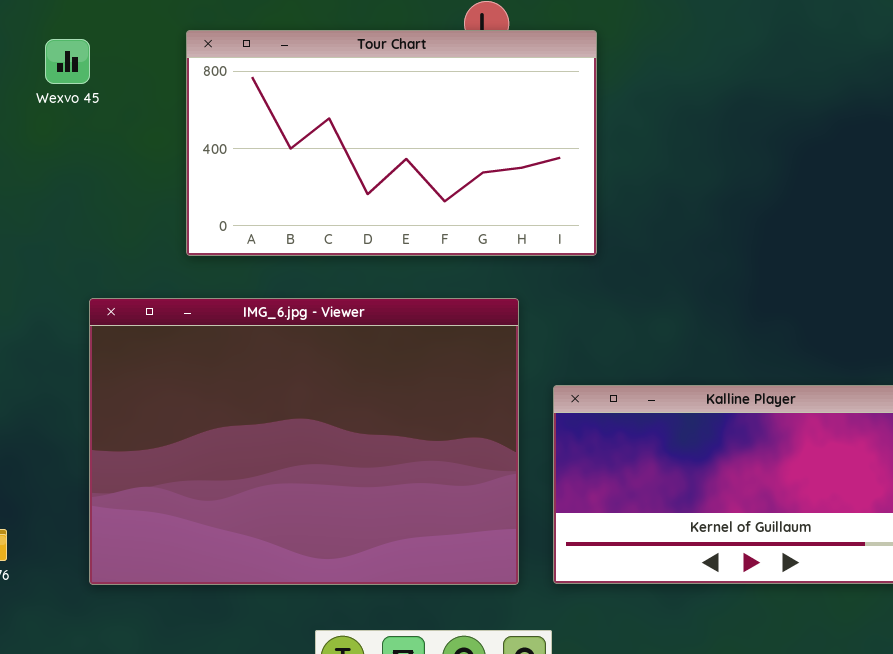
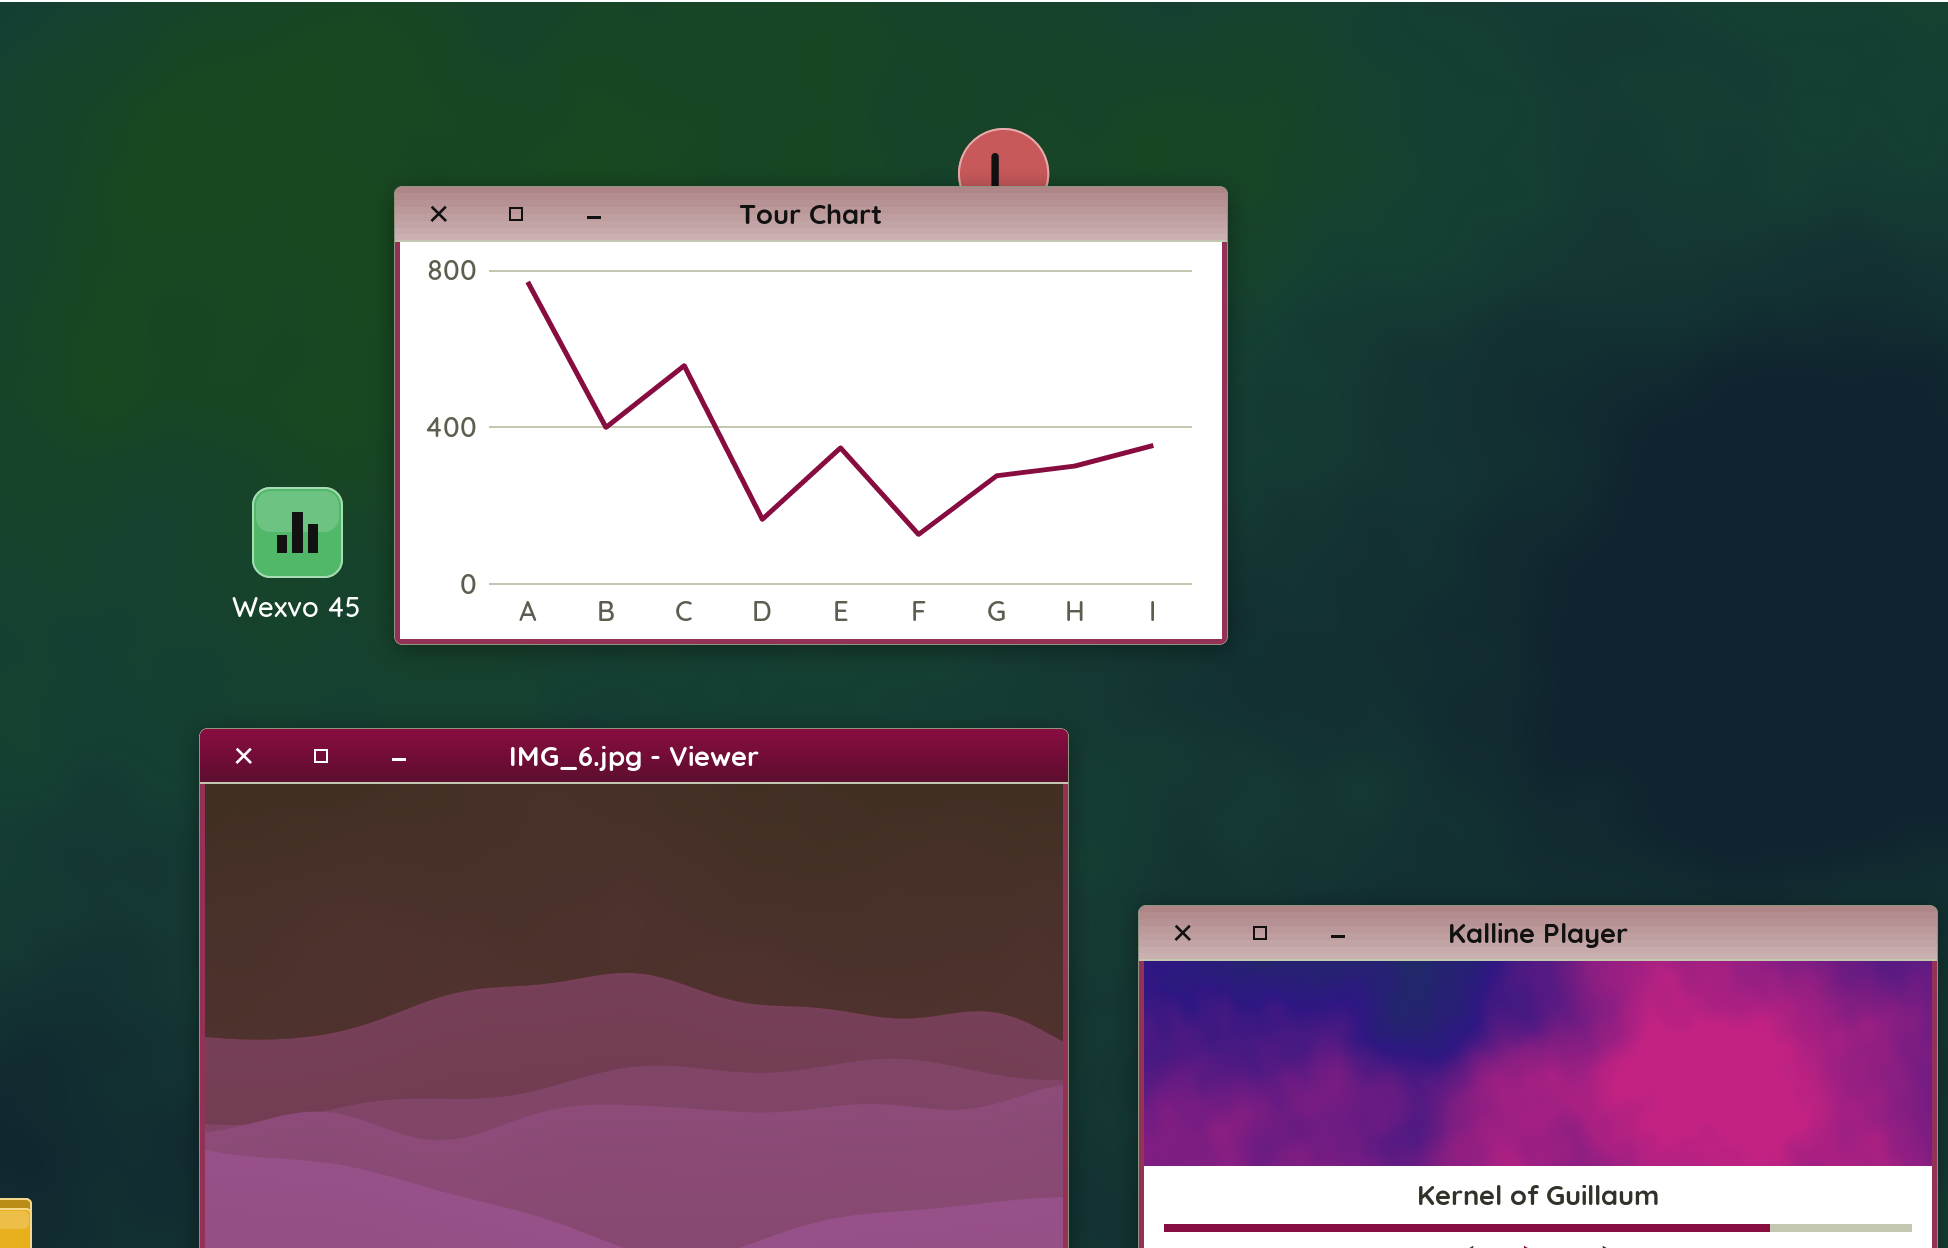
Wexvo 45: [45,39,90,84] -> [252,487,343,578], moved

